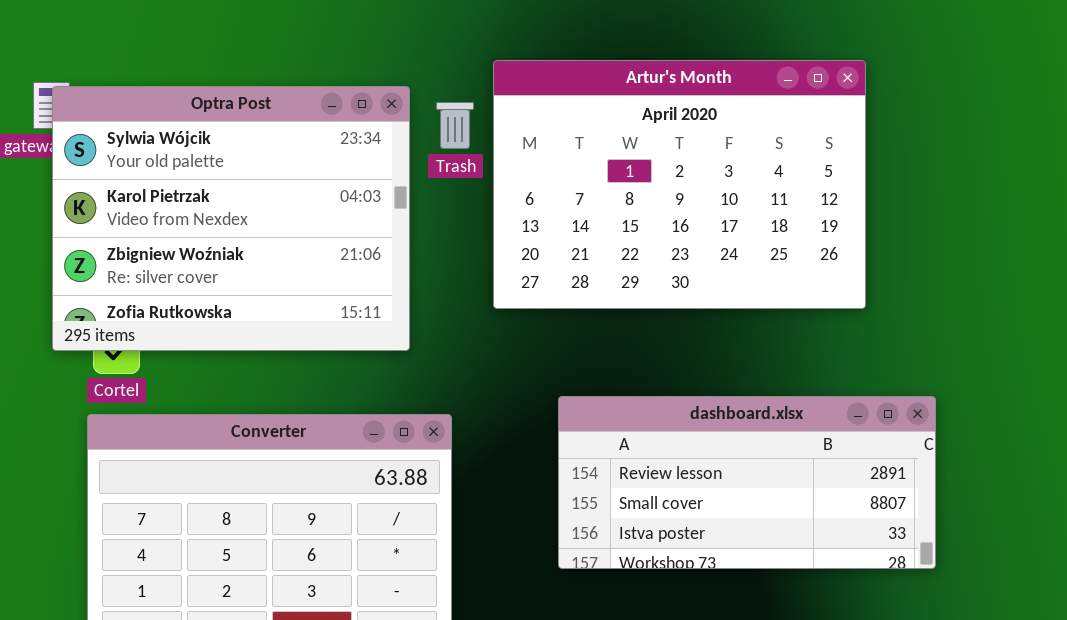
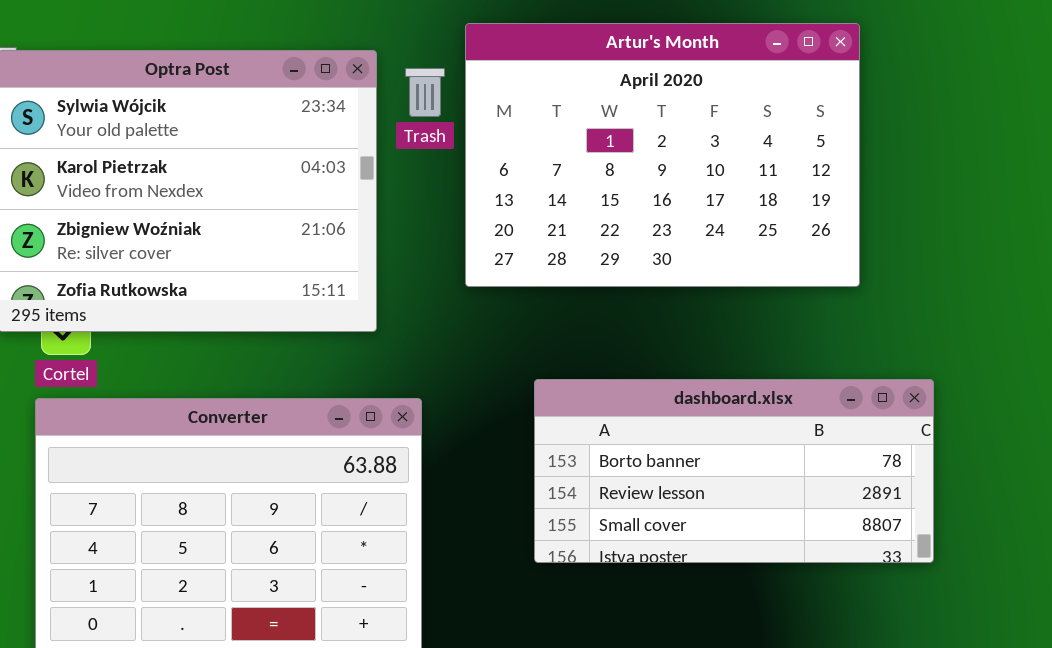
dashboard.xlsx: [558,396,936,569] -> [534,379,934,563], scrolled up 1 row

